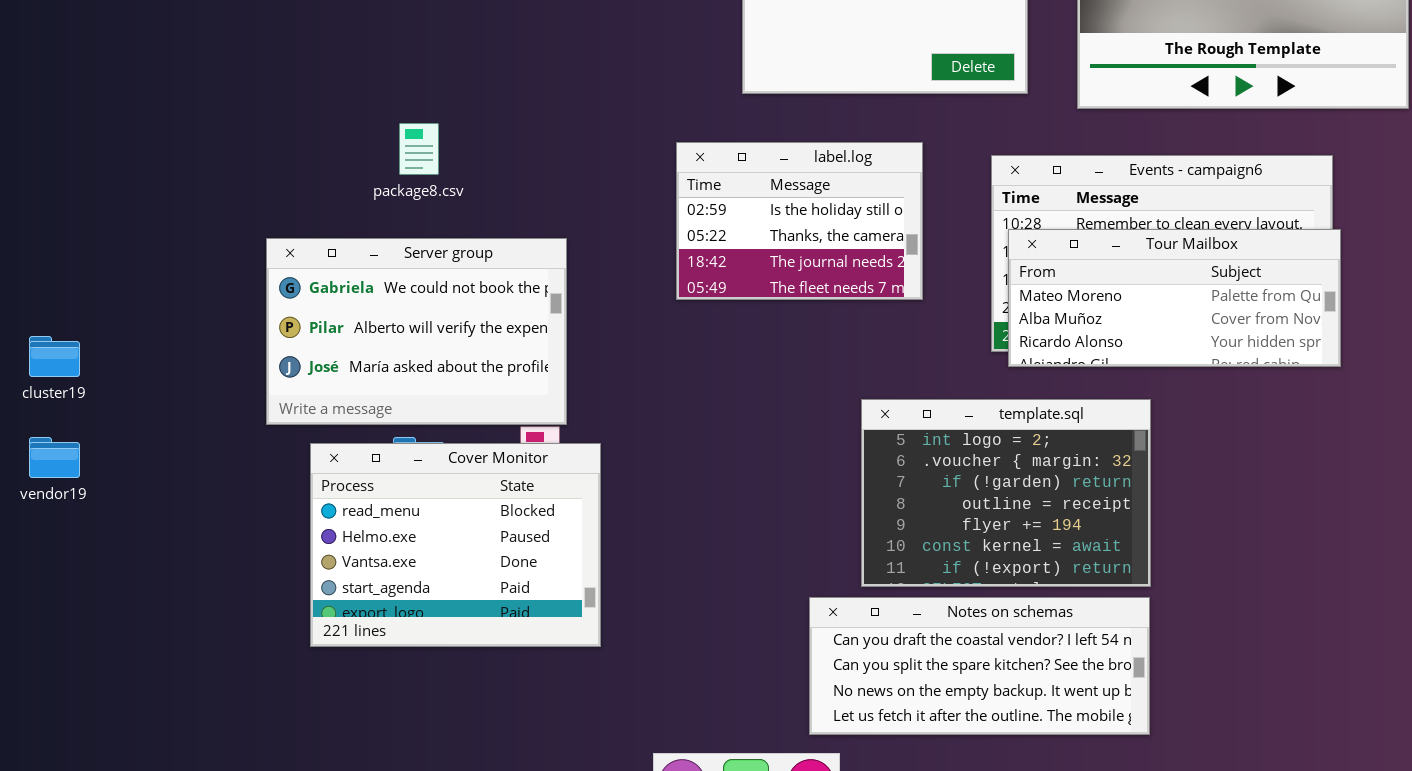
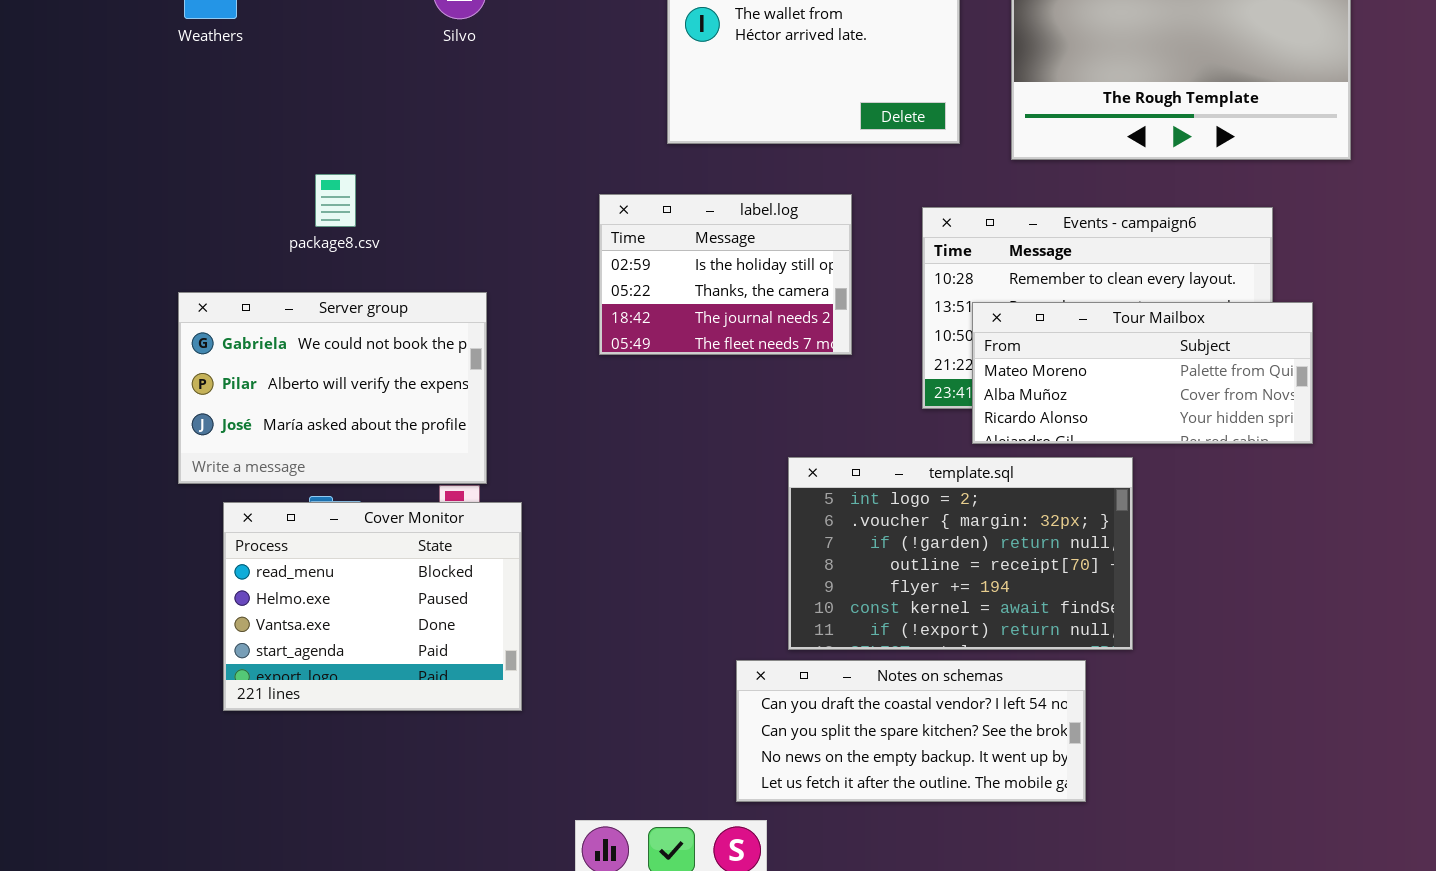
Tour Mailbox: [1008,229,1341,367] -> [972,302,1313,444], moved
template.sql: [861,399,1151,587] -> [788,457,1133,650], resized

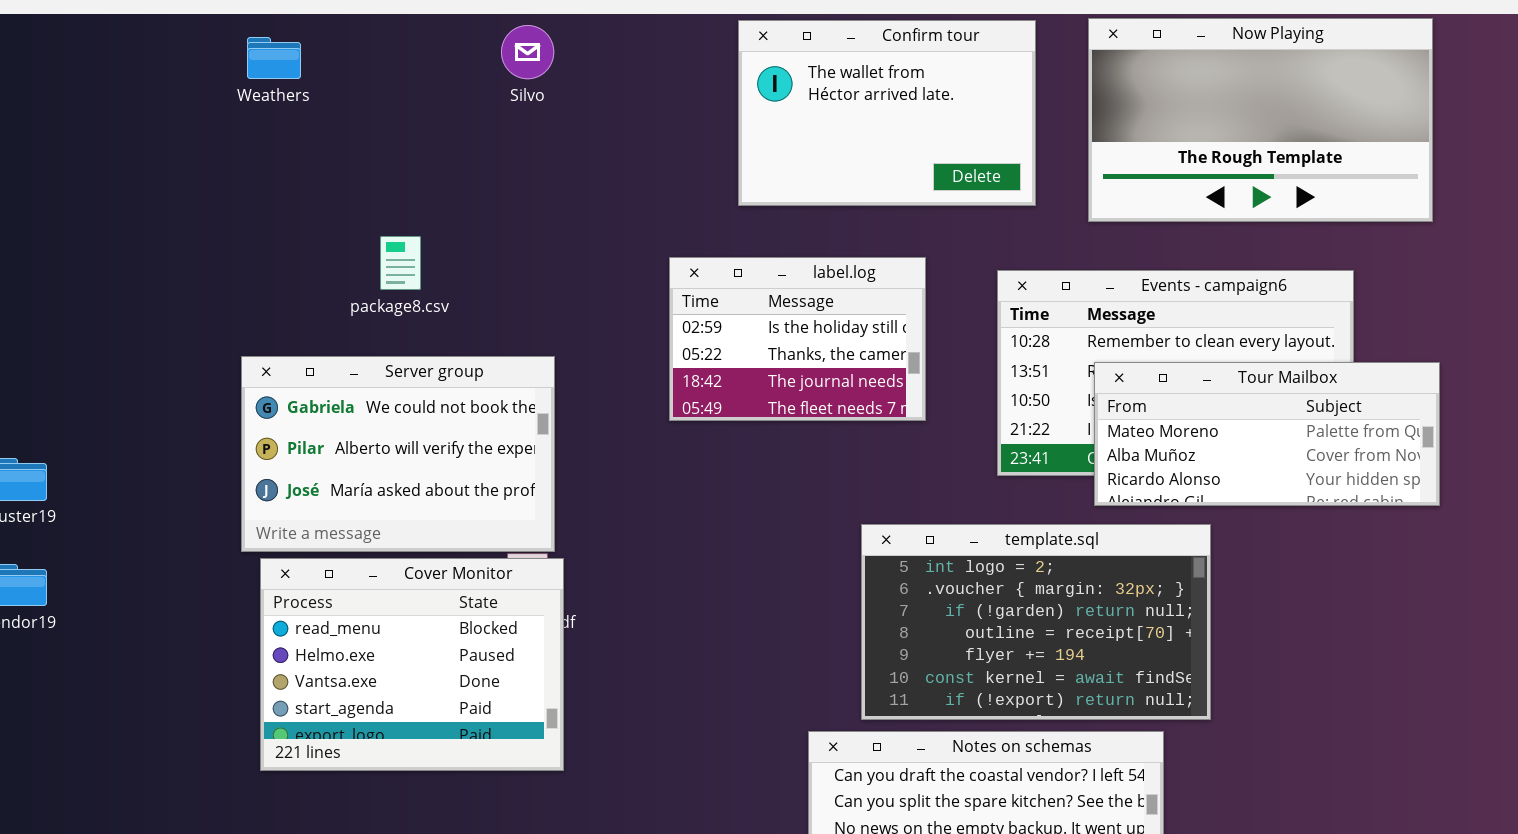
Tour Mailbox: [972,302,1313,444] -> [1094,362,1440,506], moved
Cover Monitor: [223,502,522,711] -> [260,558,564,771], moved

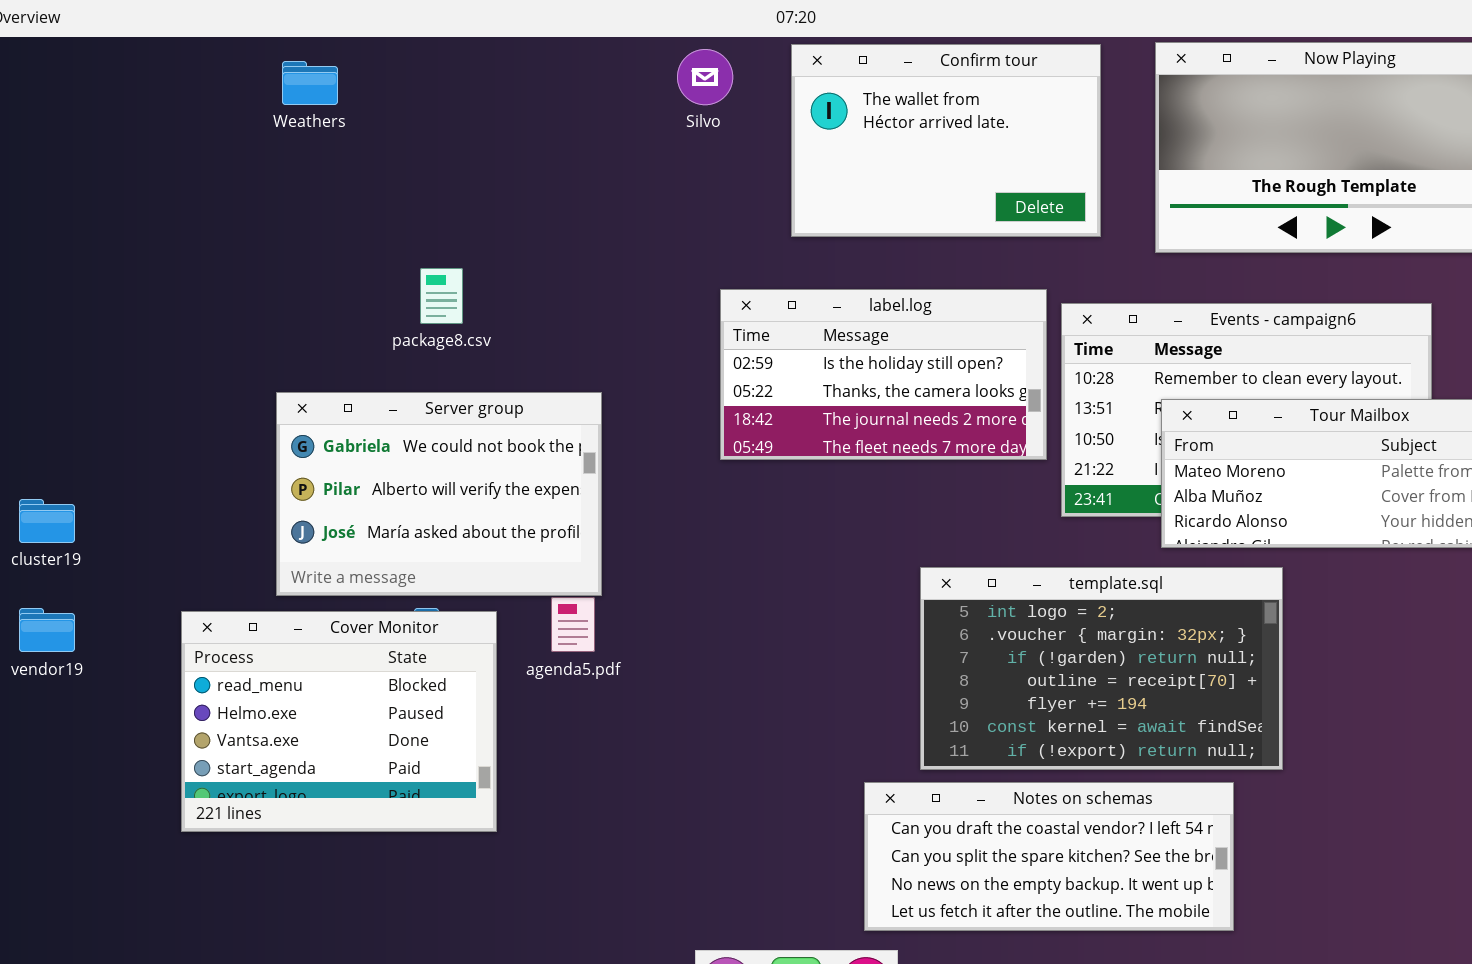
Silvo: [501,25,554,79] -> [677,49,733,105], moved
label.log: [669,257,926,421] -> [720,289,1047,460], resized
Cover Monitor: [260,558,564,771] -> [181,611,497,832], moved

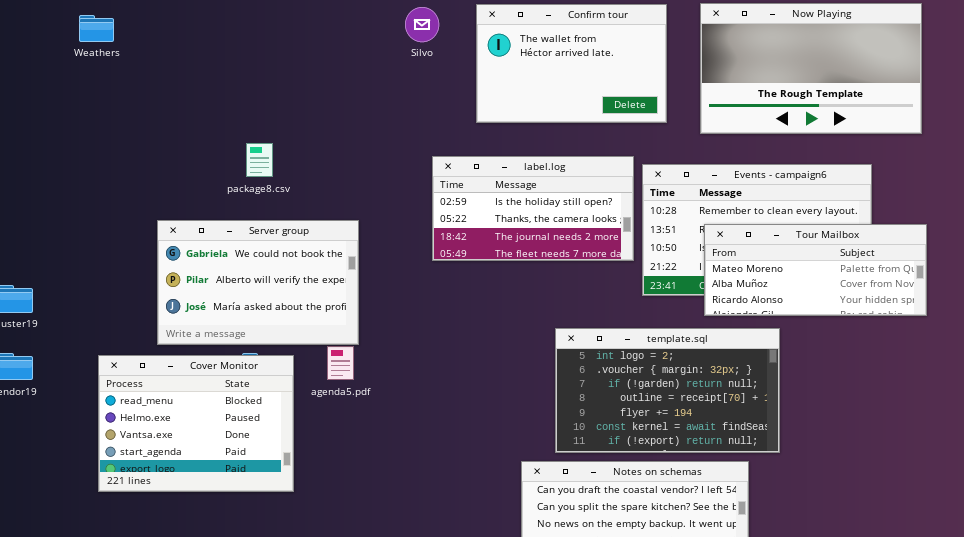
Weathers: [282,61,338,105] -> [79,15,114,42], moved

